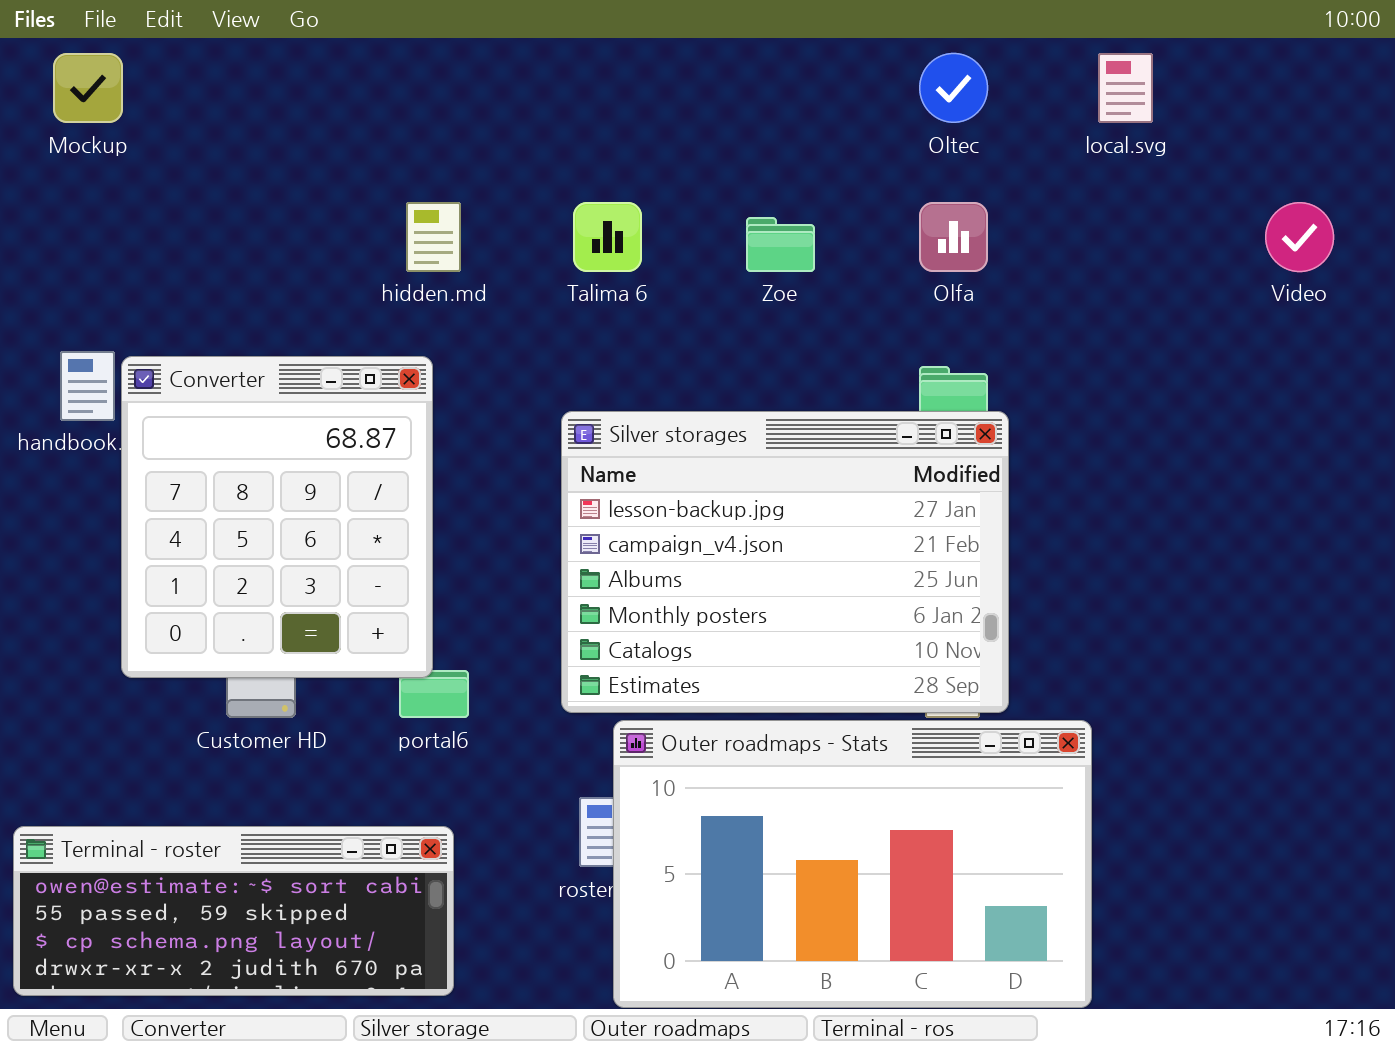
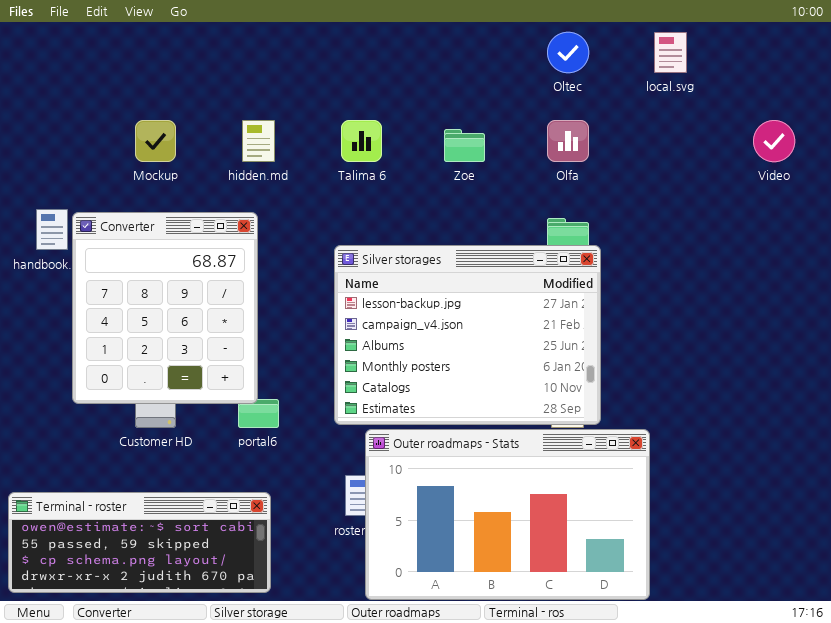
Mockup: [53,53,123,123] -> [135,120,176,162], moved

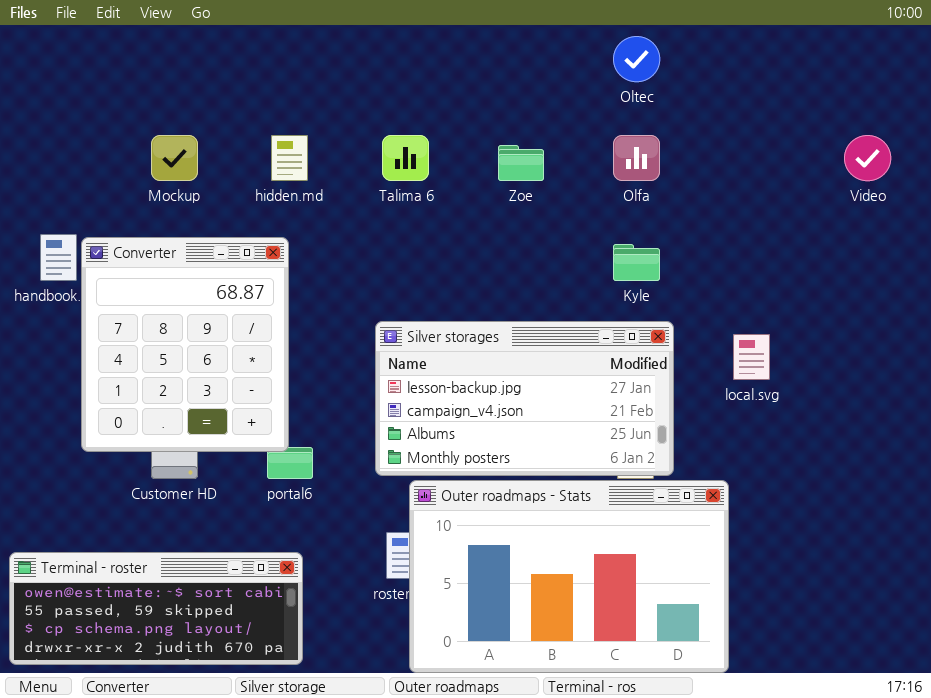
local.svg: [654,32,687,73] -> [733,334,770,380], moved
Silver storages: [334,245,601,425] -> [375,321,674,476], resized

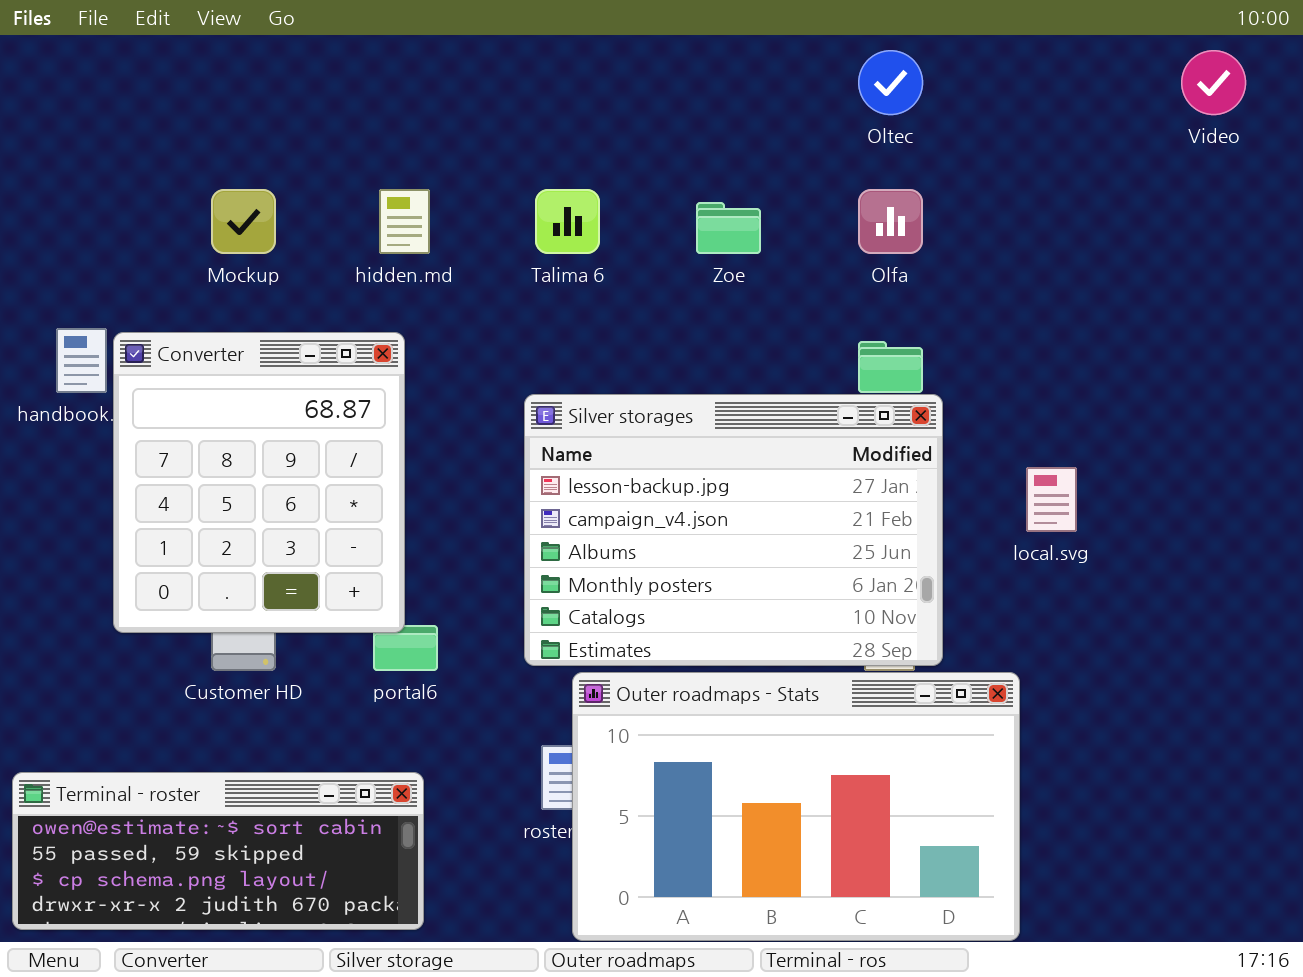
Video: [844,135,891,181] -> [1181,50,1246,115], moved
Silver storages: [375,321,674,476] -> [524,394,943,666], resized

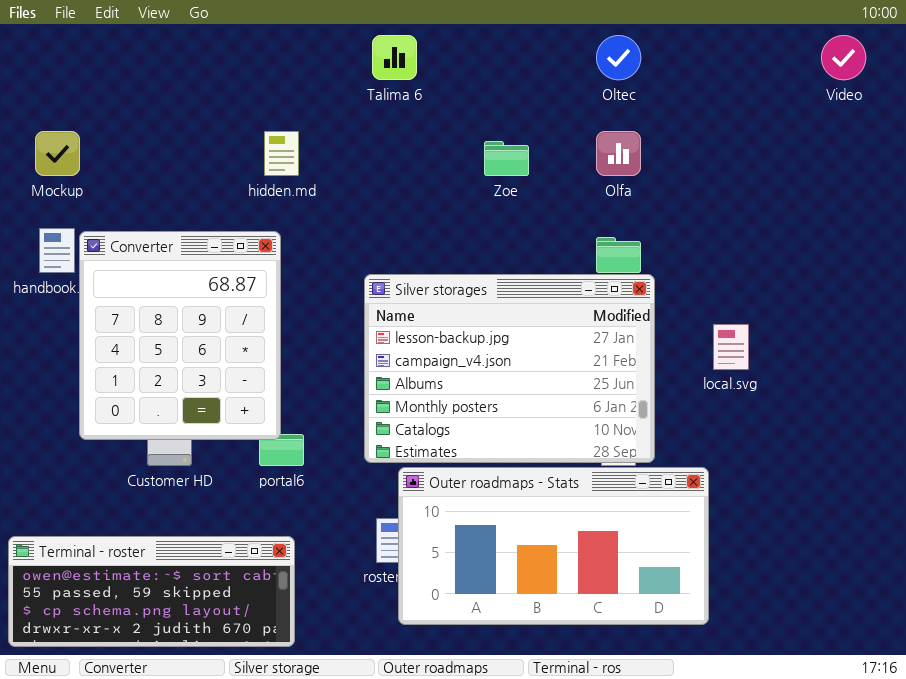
Mockup: [211,189,276,254] -> [35,131,80,176], moved
Talima 6: [535,189,600,254] -> [372,35,417,80], moved
Outer roadmaps - Stats: [572,672,1020,941] -> [398,467,709,625], resized

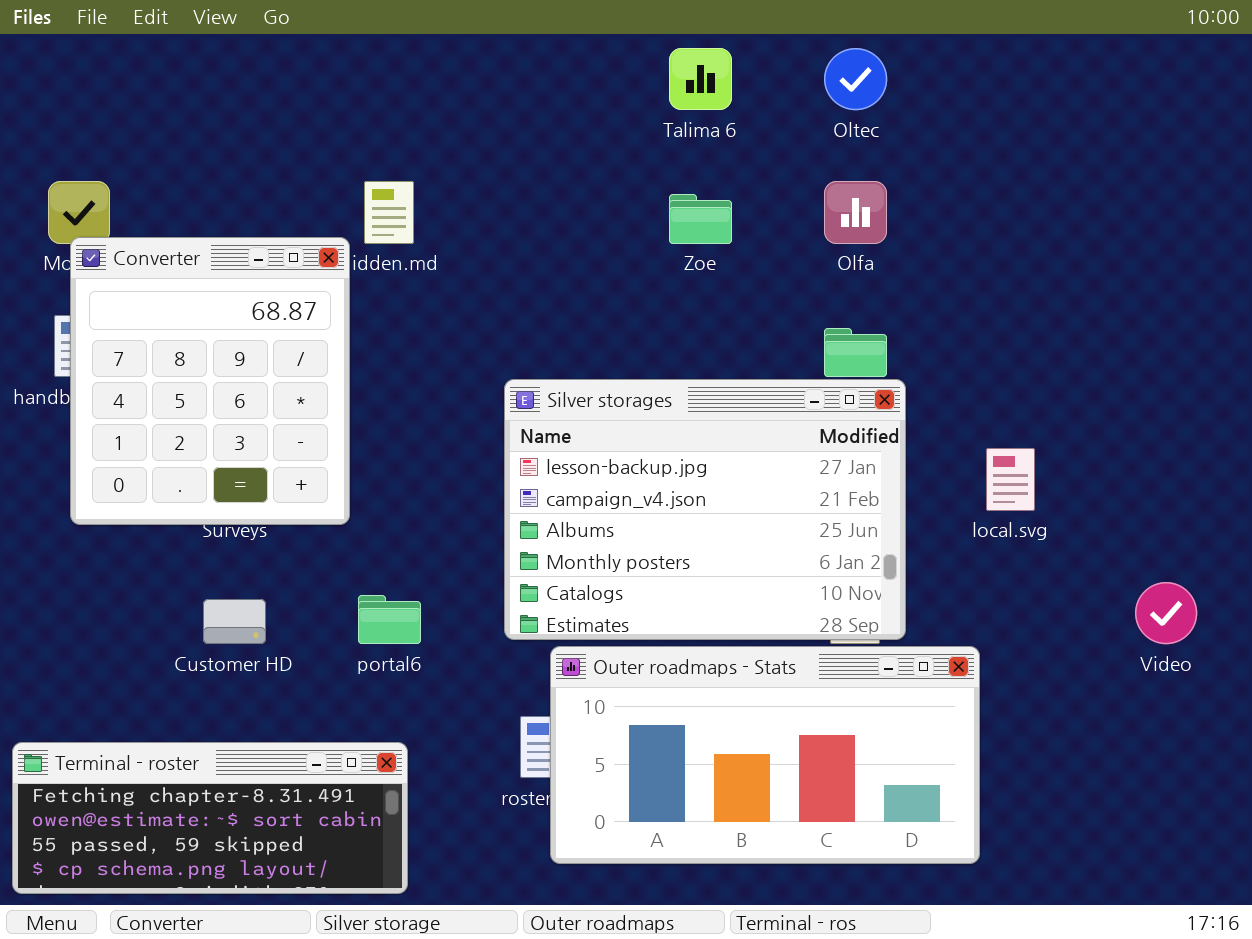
Talima 6: [372,35,417,80] -> [669,48,732,110], moved
Video: [821,35,866,80] -> [1135,582,1197,644], moved
Converter: [79,231,281,440] -> [70,237,350,525], moved
Terminal - roster: [8,536,295,647] -> [12,742,408,894], scrolled up 1 row

